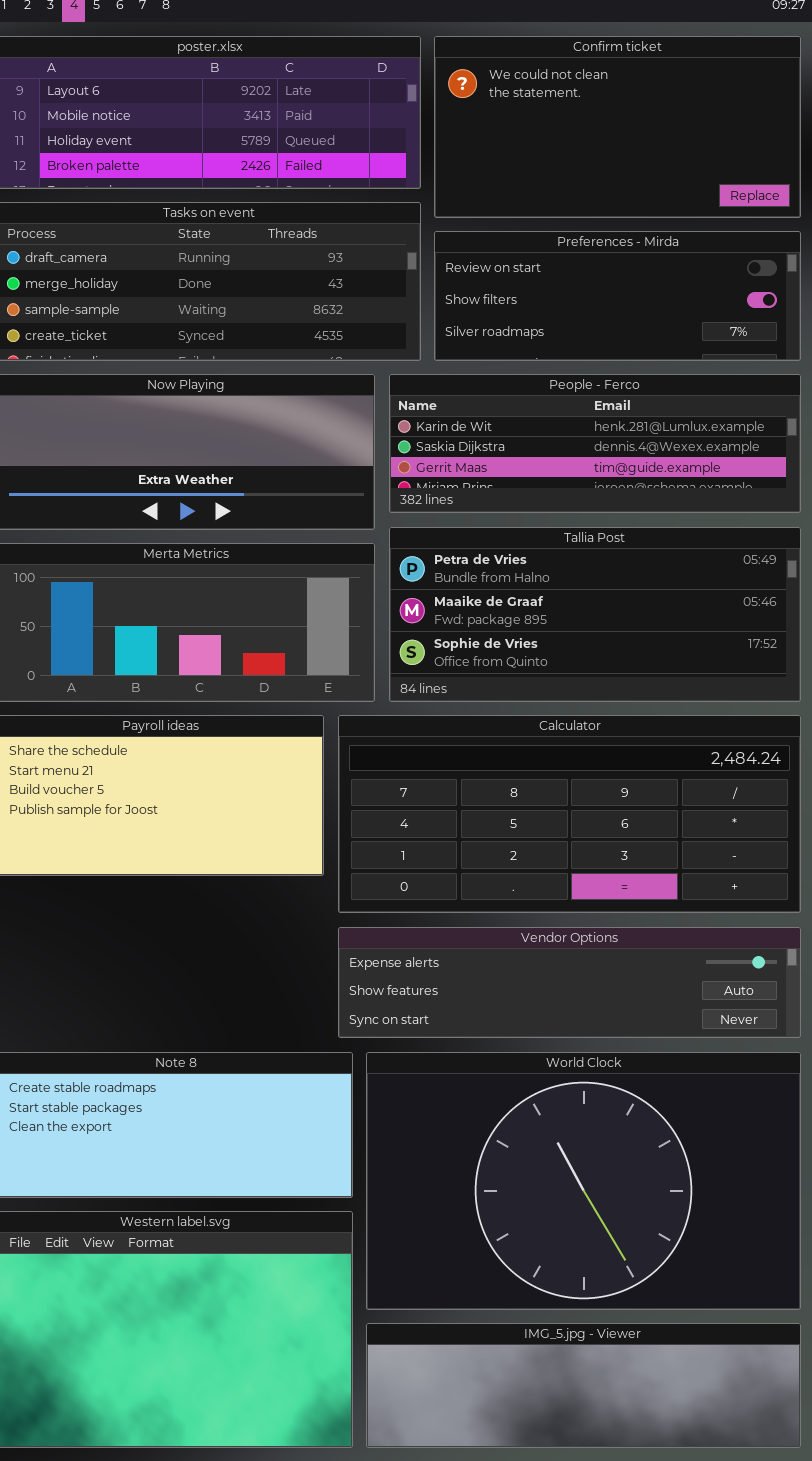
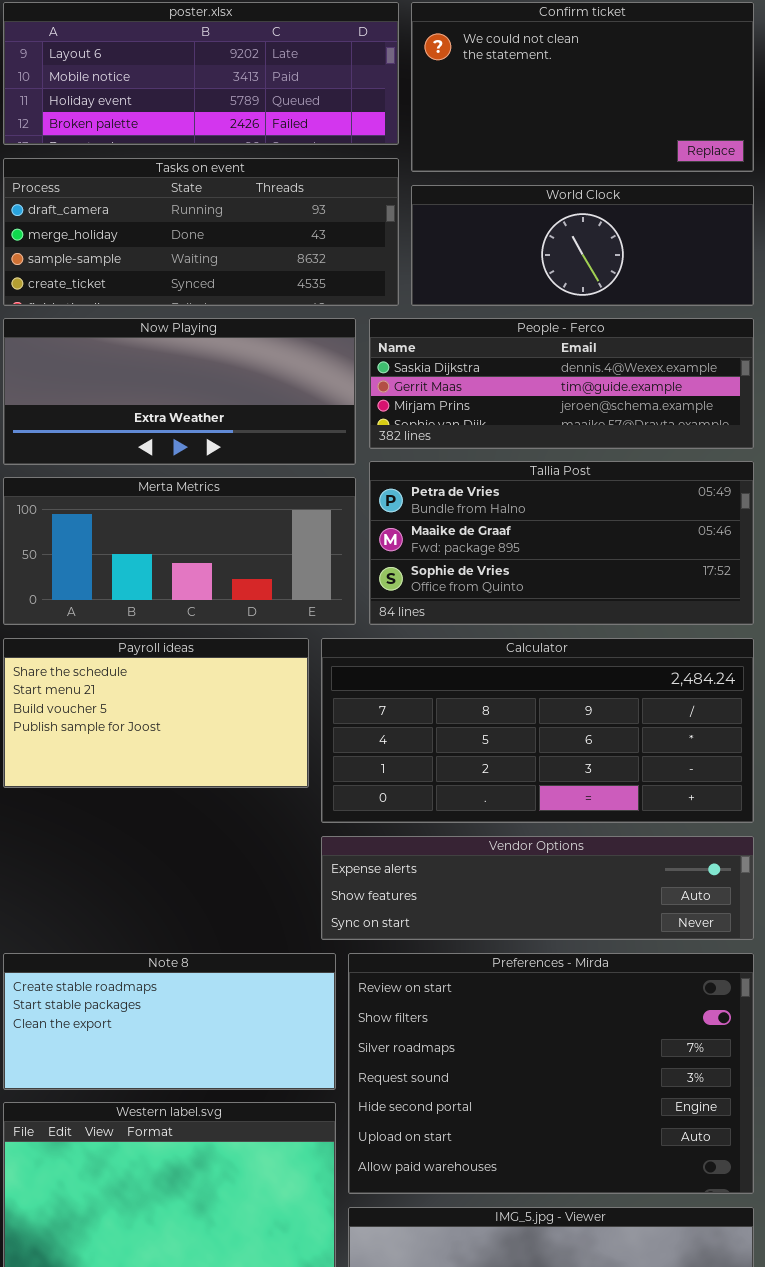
Preferences - Mirda: [434,231,801,361] -> [348,953,754,1194], moved, resized
People - Ferco: [389,374,801,513] -> [369,318,754,449], scrolled down 1 row
World Clock: [366,1052,801,1310] -> [411,185,754,306], moved, resized

